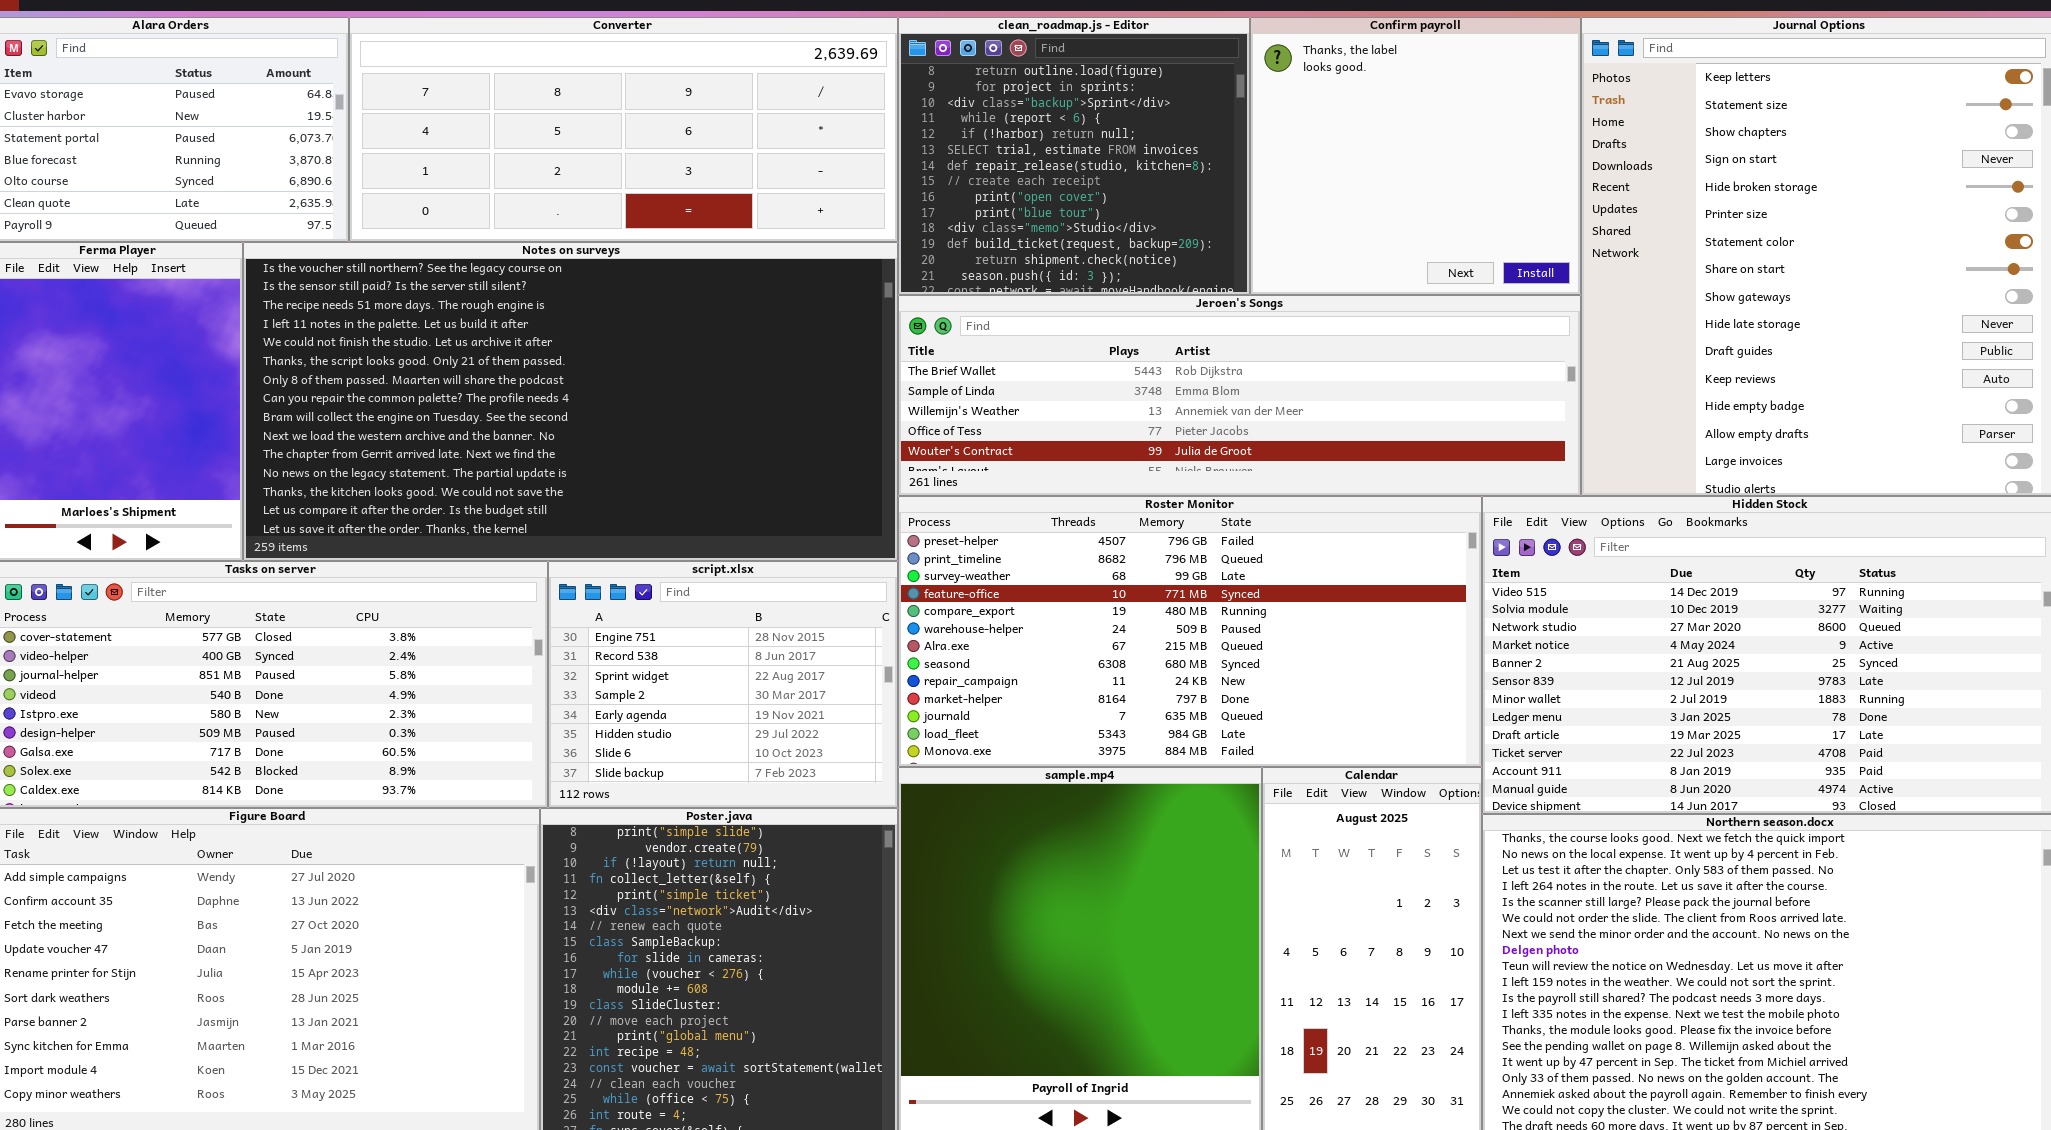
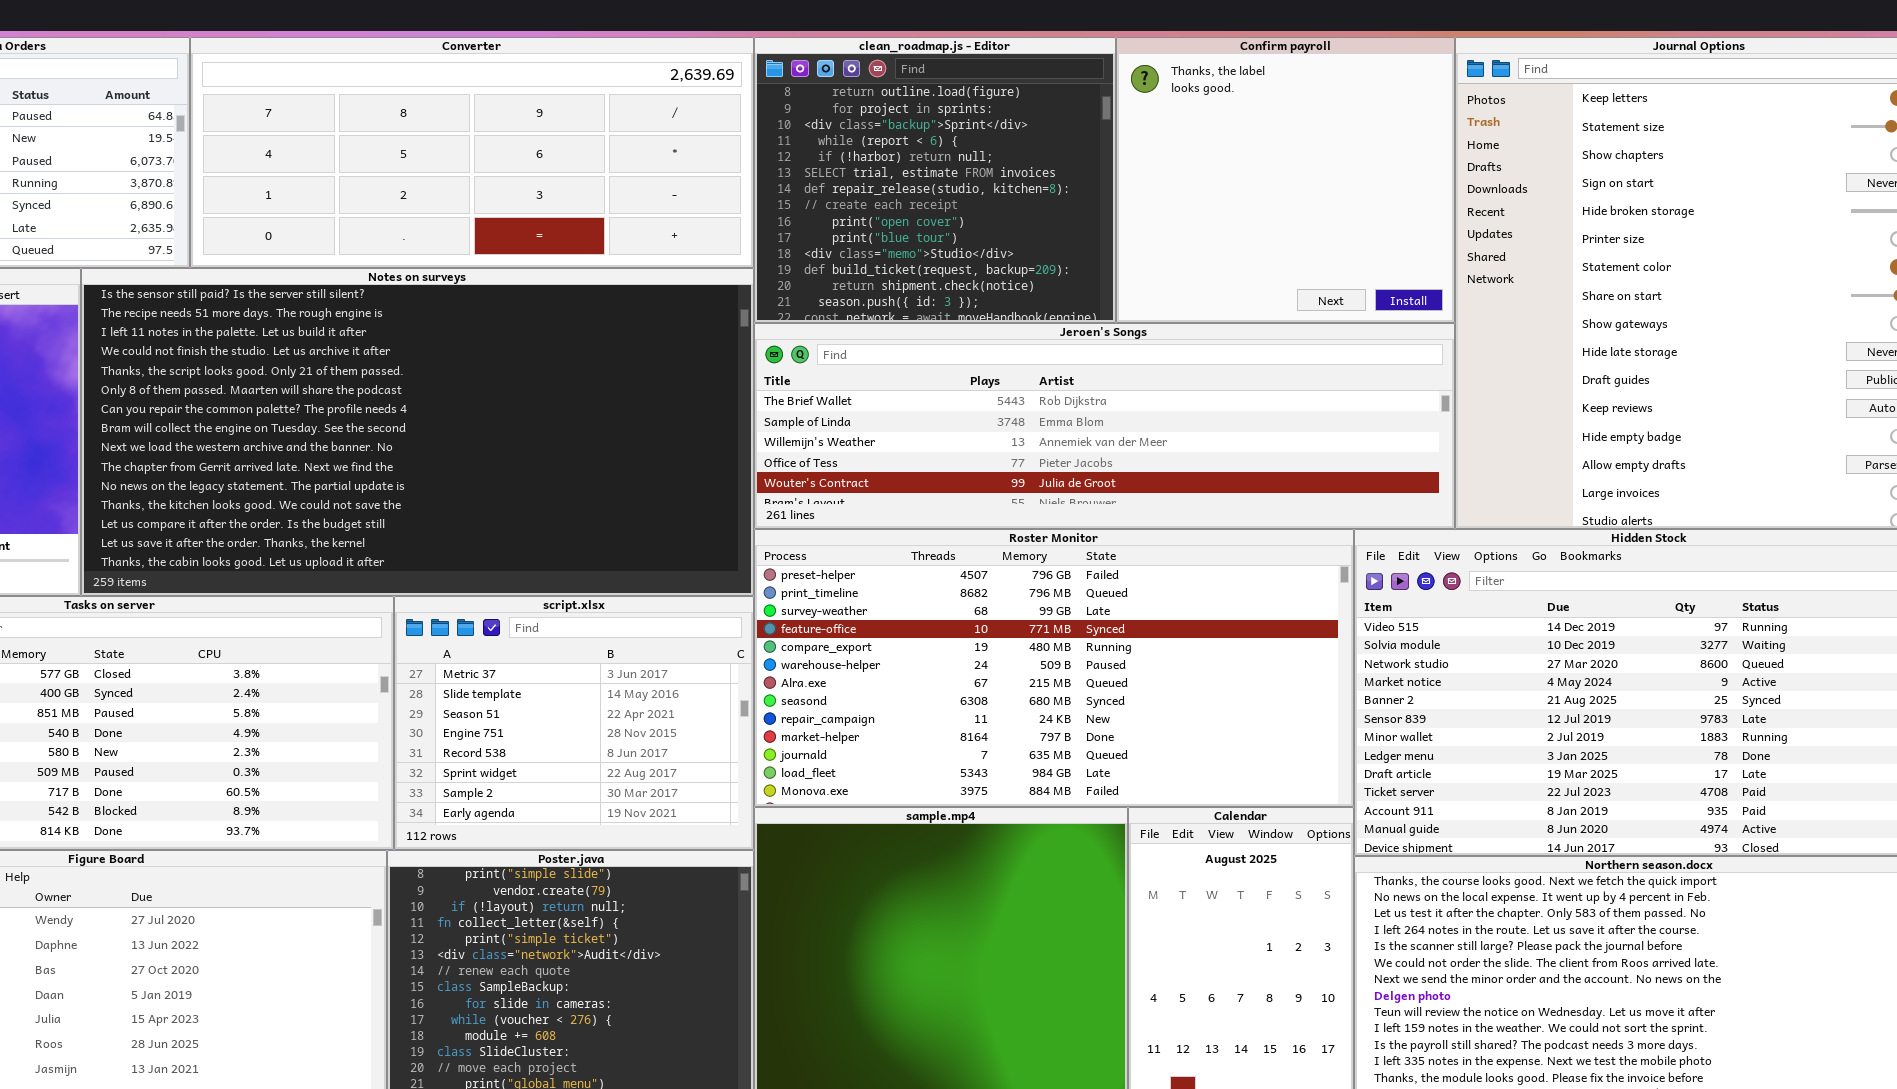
Notes on surveys: [243,242,898,561] -> [81,268,754,596], scrolled down 1 row
script.xlsx: [548,561,898,808] -> [394,596,754,850], scrolled up 3 rows

